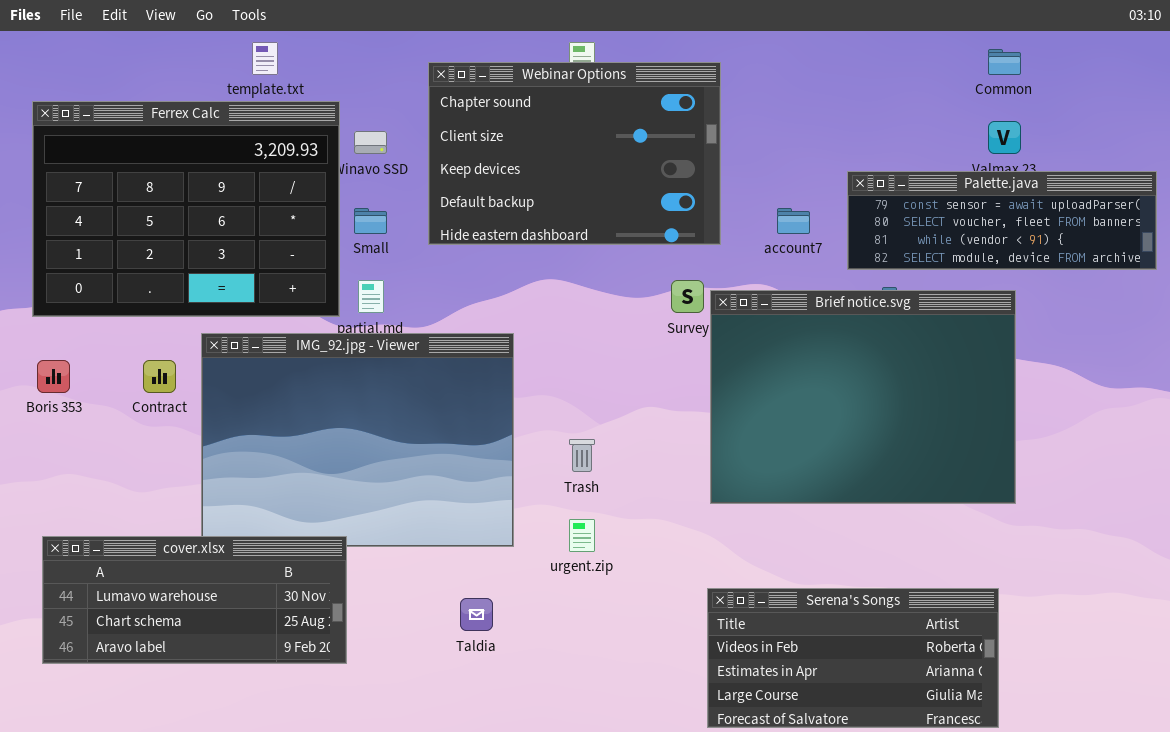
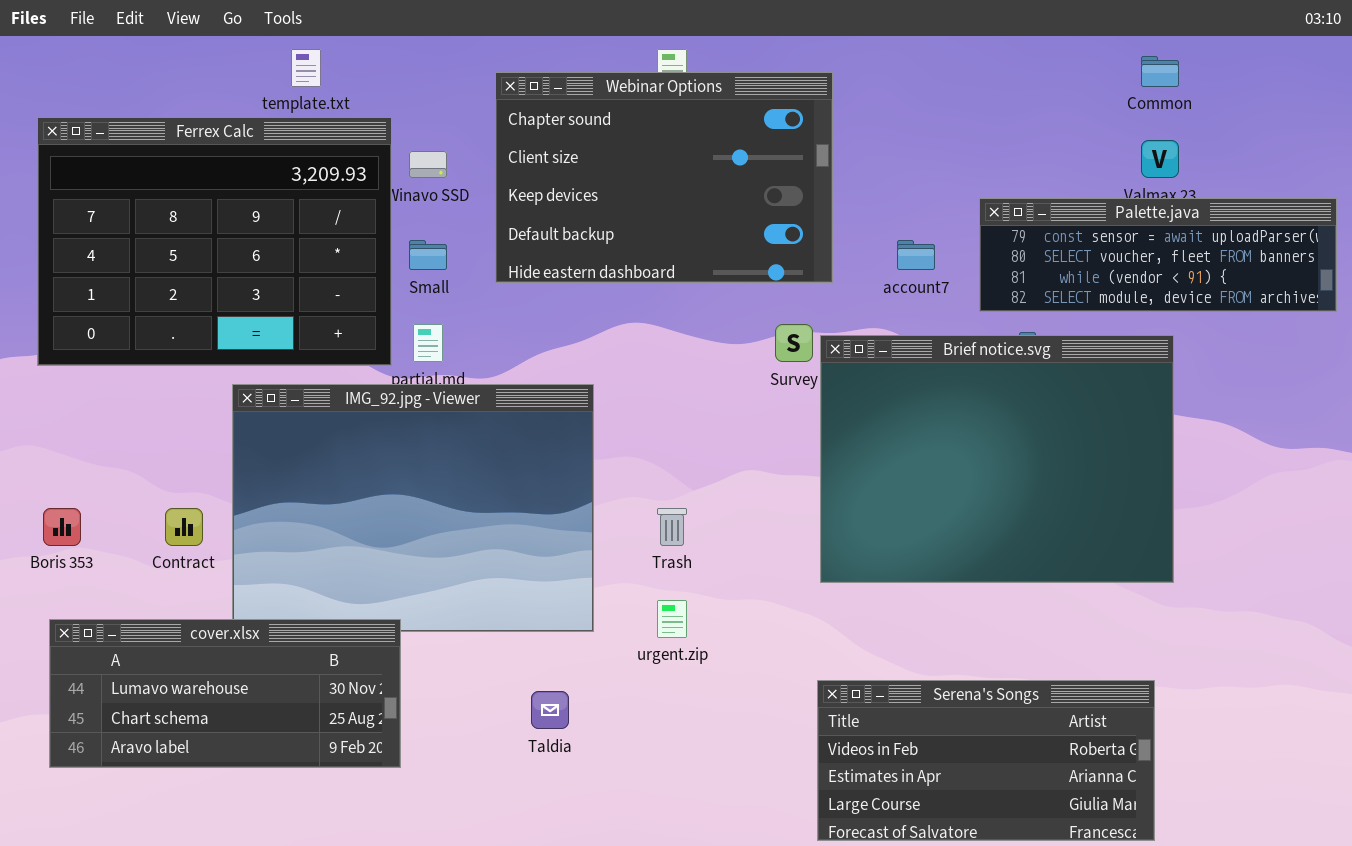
Boris 353: [37,360,70,393] -> [43,508,81,546], moved
Contract: [143,360,176,393] -> [165,508,203,546], moved

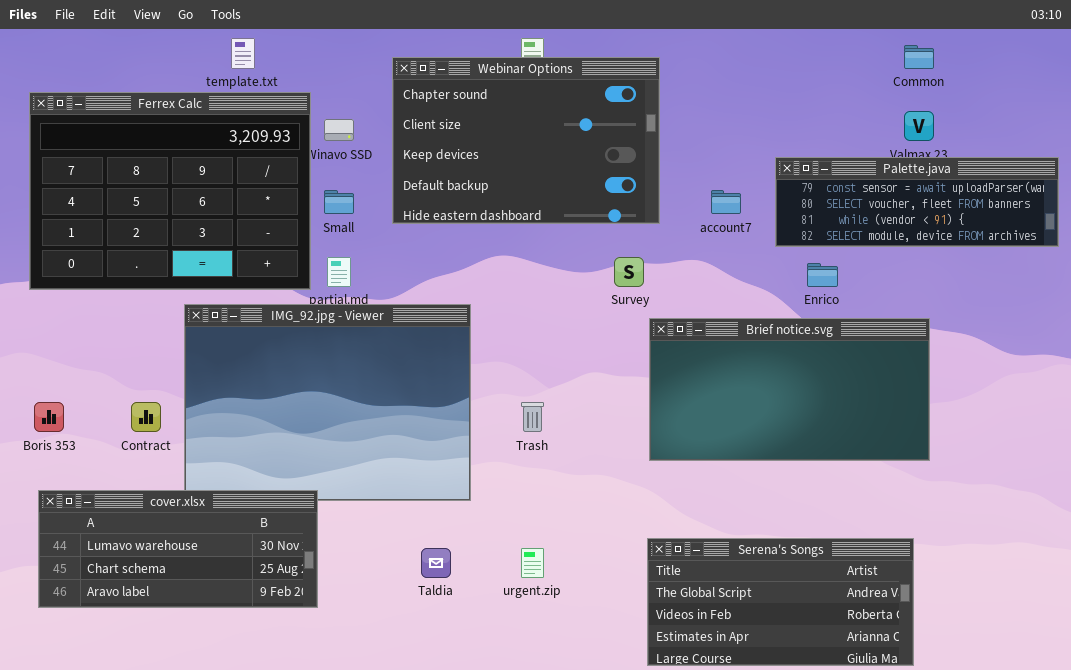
Brief notice.svg: [820,335,1174,583] -> [649,318,930,461], resized
urgent.zip: [657,600,687,638] -> [521,548,544,578], moved
Serena's Songs: [817,680,1155,841] -> [647,538,914,666], scrolled up 1 row

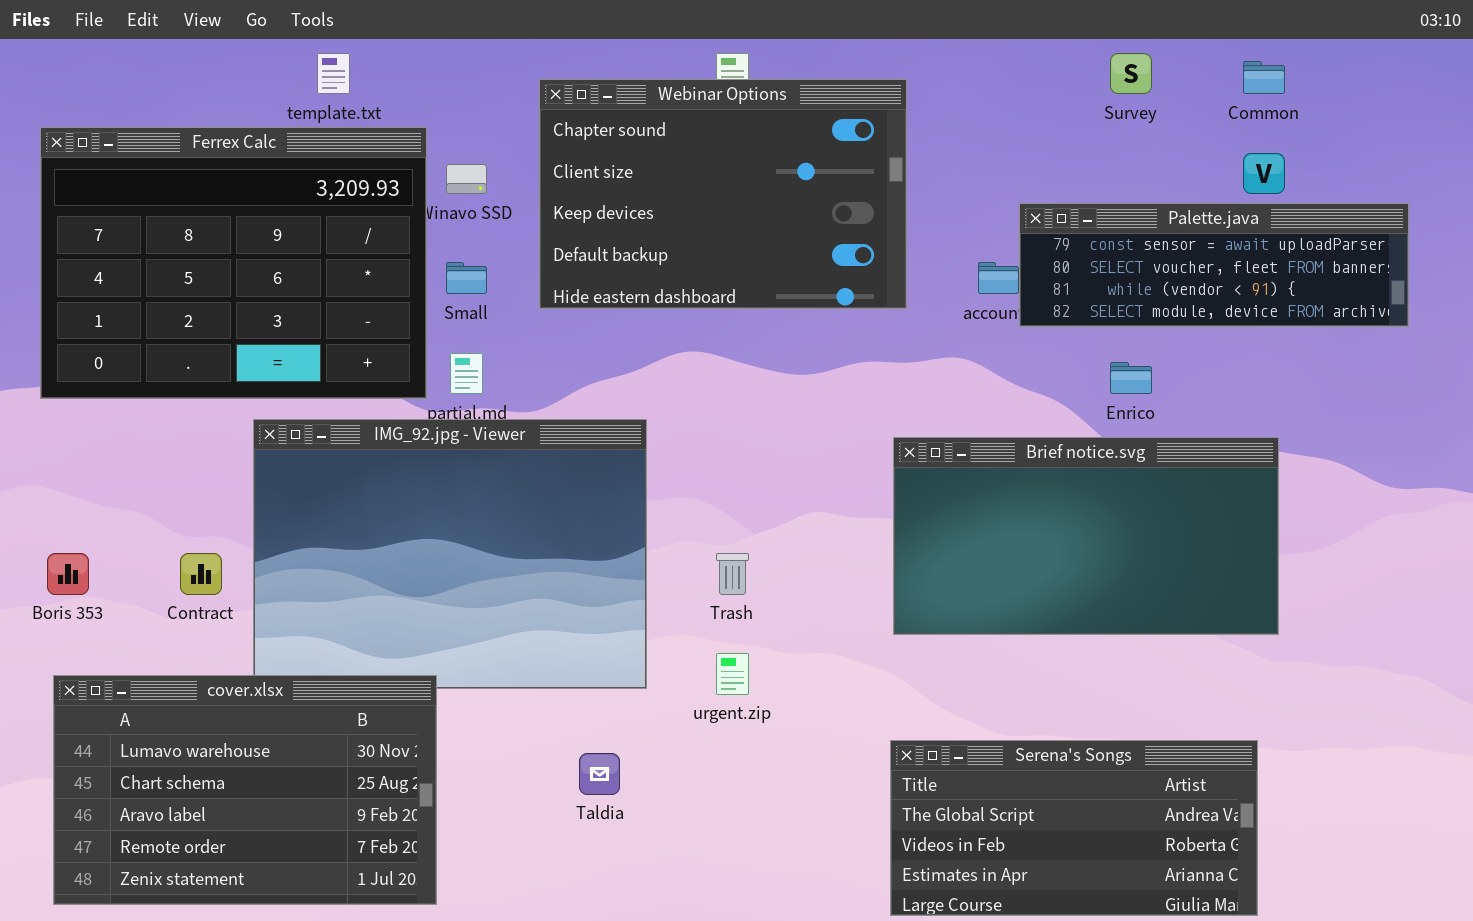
Palette.java: [775,157,1059,247] -> [1019,203,1409,327], moved
Survey: [614,257,644,287] -> [1110,53,1152,94], moved
cover.xlsx: [38,490,318,608] -> [53,675,437,905], resized
urgent.zip: [521,548,544,578] -> [716,653,749,695], moved

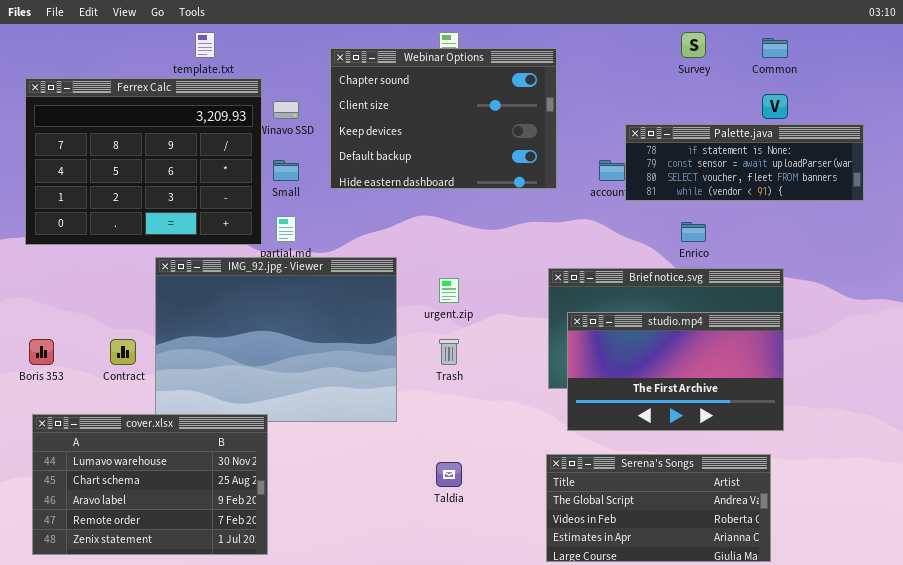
Palette.java: [1019,203,1409,327] -> [625,124,864,201], scrolled up 1 row
studio.mp4: none -> [567,312,784,431], opened
urgent.zip: [716,653,749,695] -> [439,278,459,303], moved
Taldia: [579,753,620,795] -> [436,462,462,487], moved

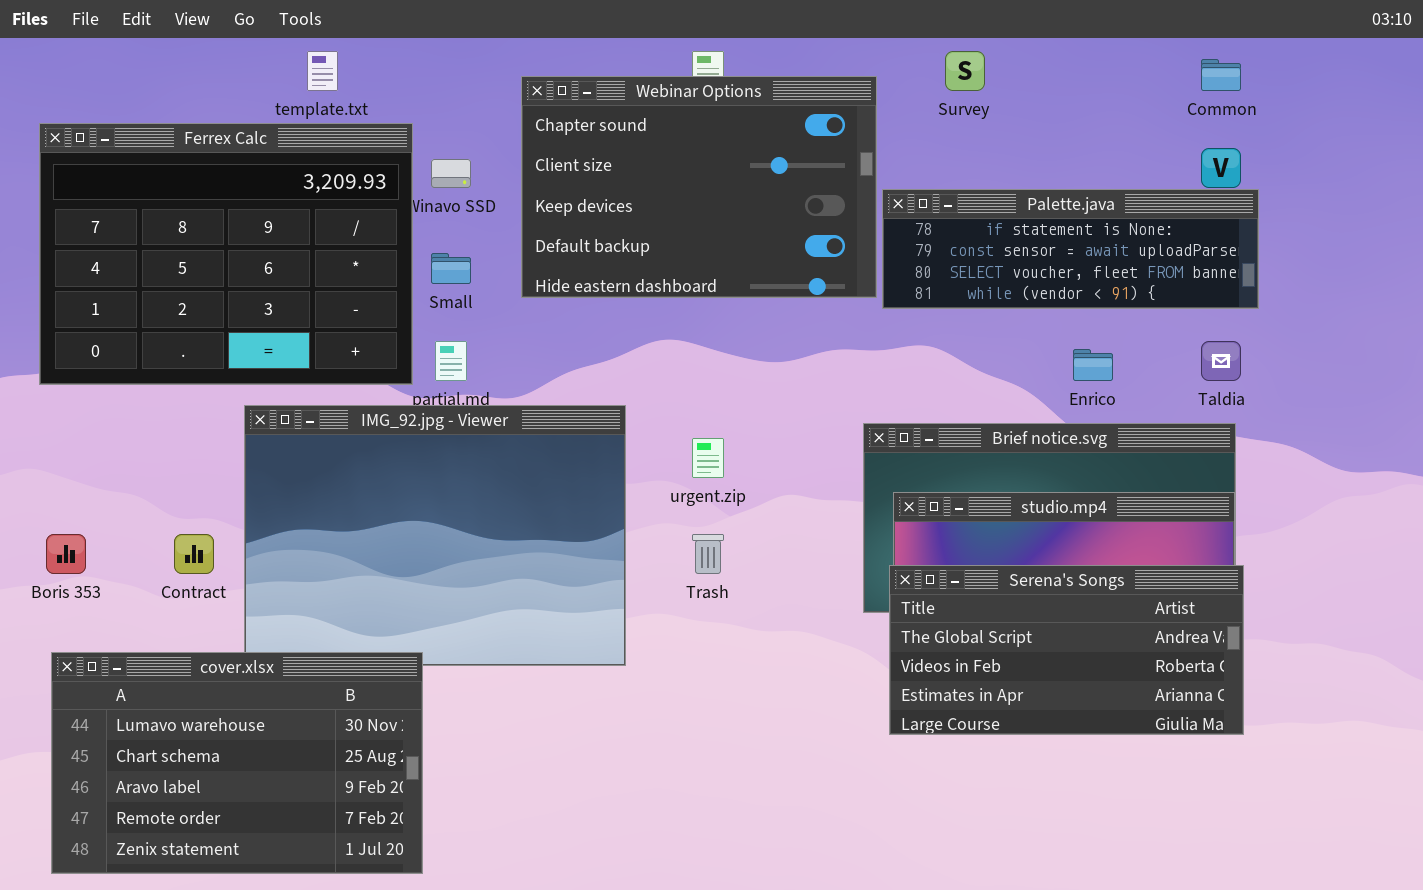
Survey: [681,32,706,58] -> [945,51,985,91], moved
Palette.java: [625,124,864,201] -> [882,189,1259,309], moved
Serena's Songs: [546,454,771,562] -> [889,565,1244,735], moved
Taldia: [436,462,462,487] -> [1201,341,1241,381], moved

